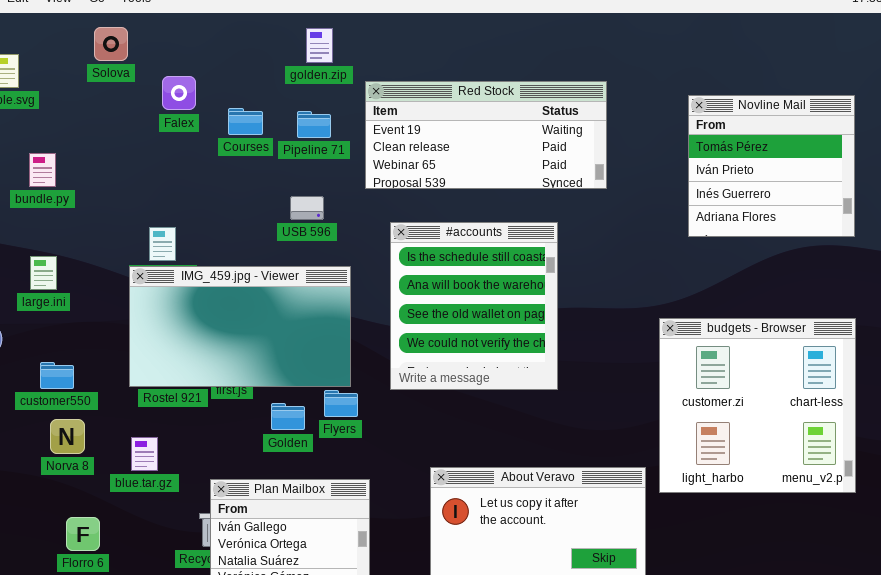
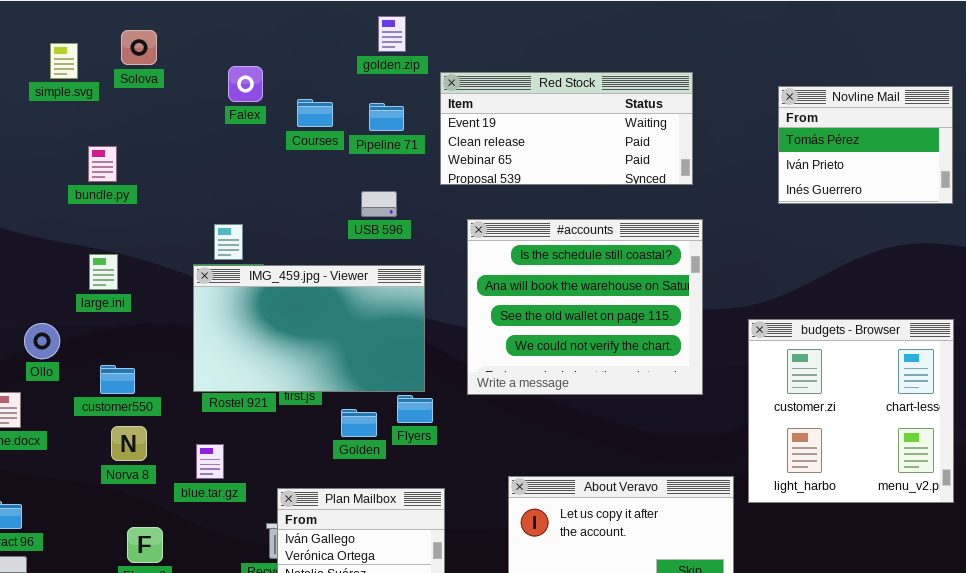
Solova: [94,27,128,61] -> [121,30,157,65], moved
Novline Mail: [688,95,855,237] -> [778,86,953,204], resized
#accounts: [390,222,558,390] -> [467,219,703,395], resized

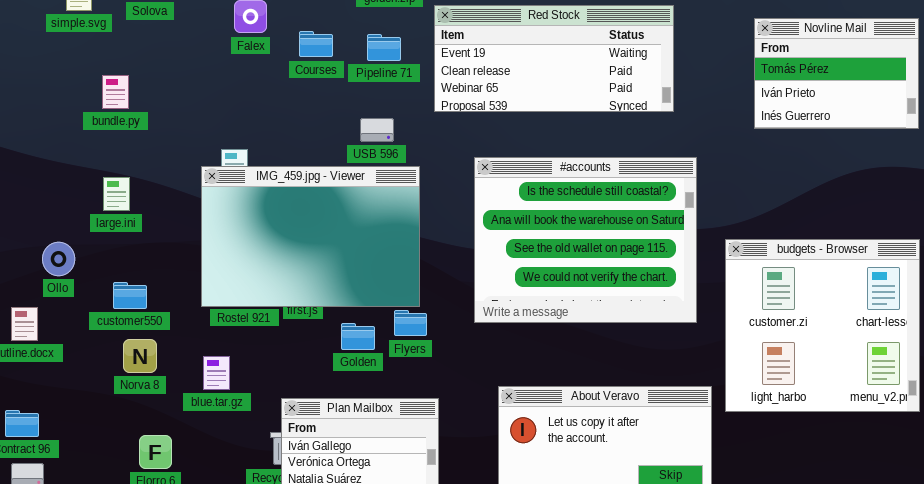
#accounts: [467,219,703,395] -> [474,157,697,323], moved
IMG_459.jpg - Viewer: [193,265,425,392] -> [201,166,420,307], resized

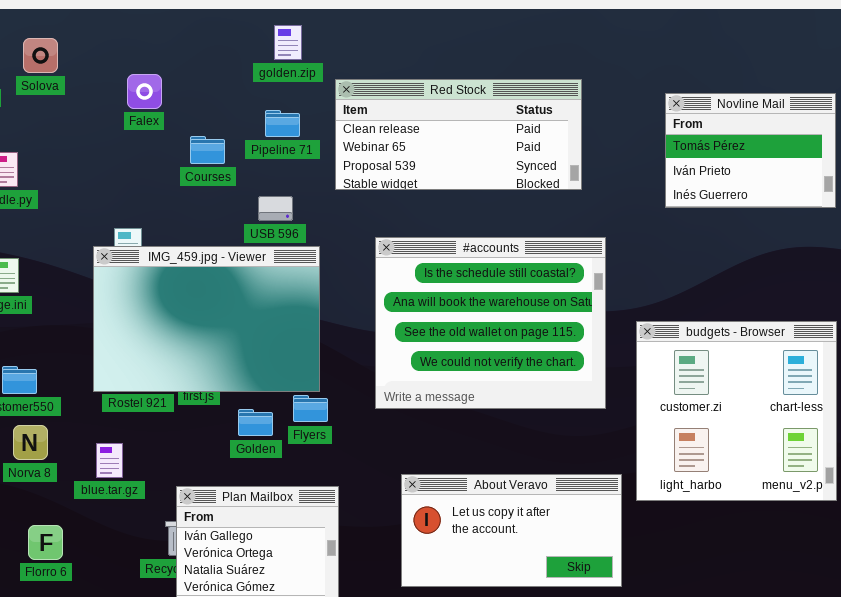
Red Stock: [434,5,674,112] -> [335,79,582,190], scrolled down 1 row
Courses: [299,31,333,57] -> [190,136,225,164], moved

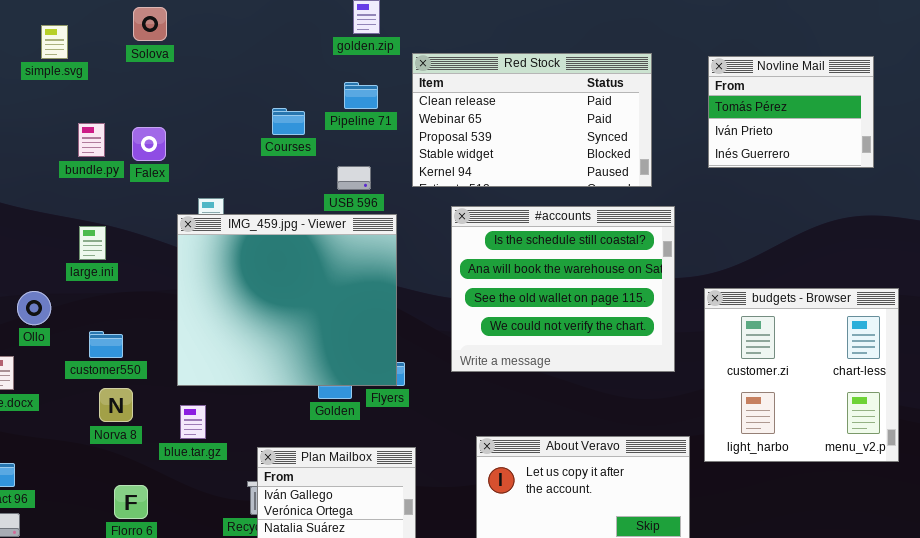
Solova: [23,38,58,73] -> [133,7,167,41], moved
Falex: [127,74,162,109] -> [132,127,166,161], moved
Red Stock: [335,79,582,190] -> [412,53,652,187], resized
Novline Mail: [665,93,836,208] -> [708,56,874,168], moved
IMG_459.jpg - Viewer: [93,246,320,392] -> [177,214,397,386], resized

